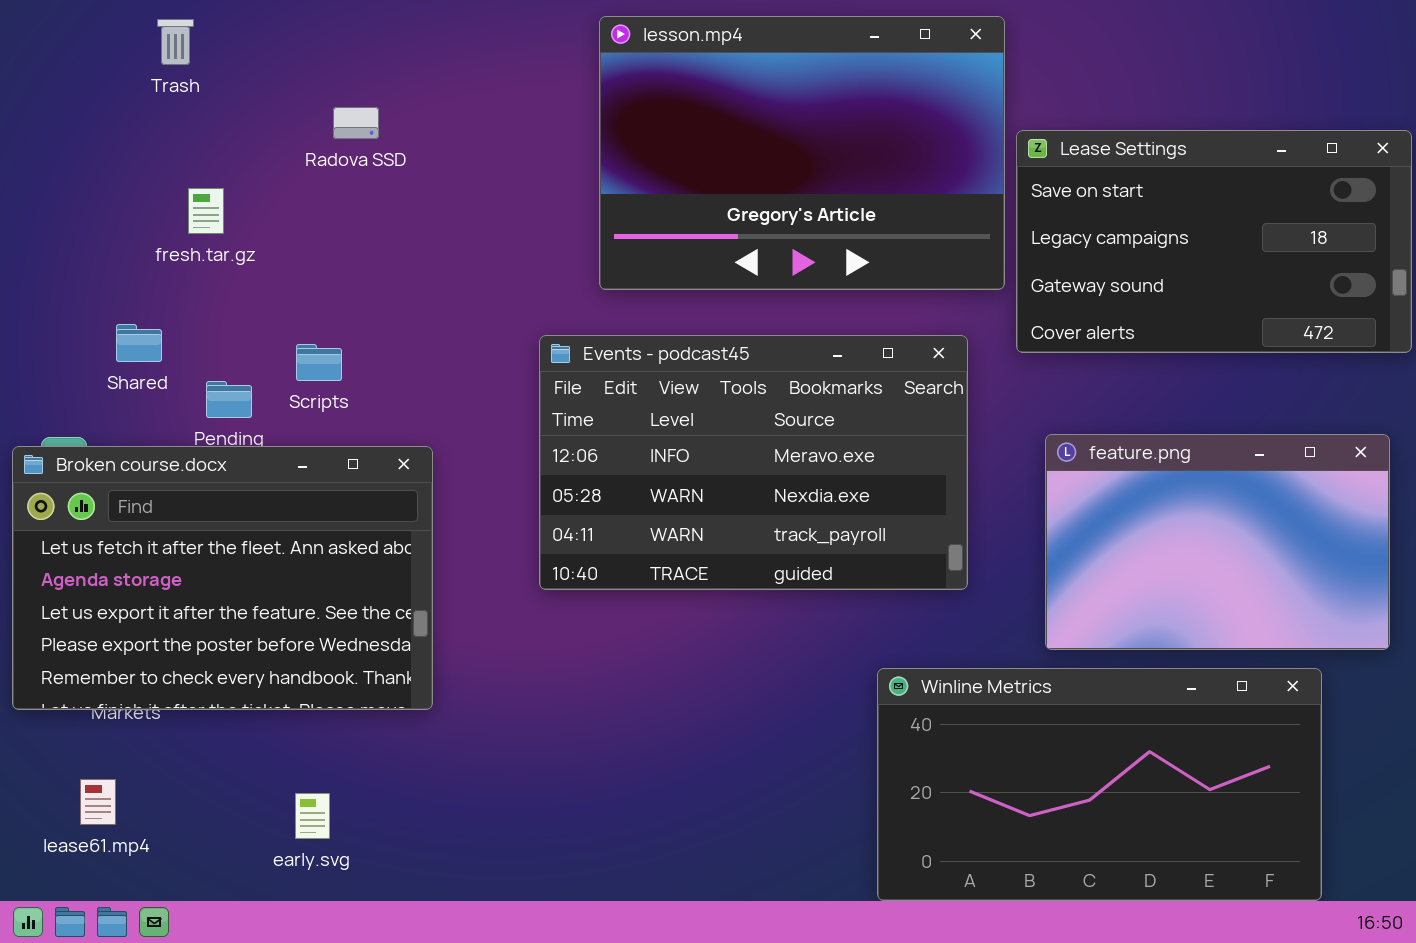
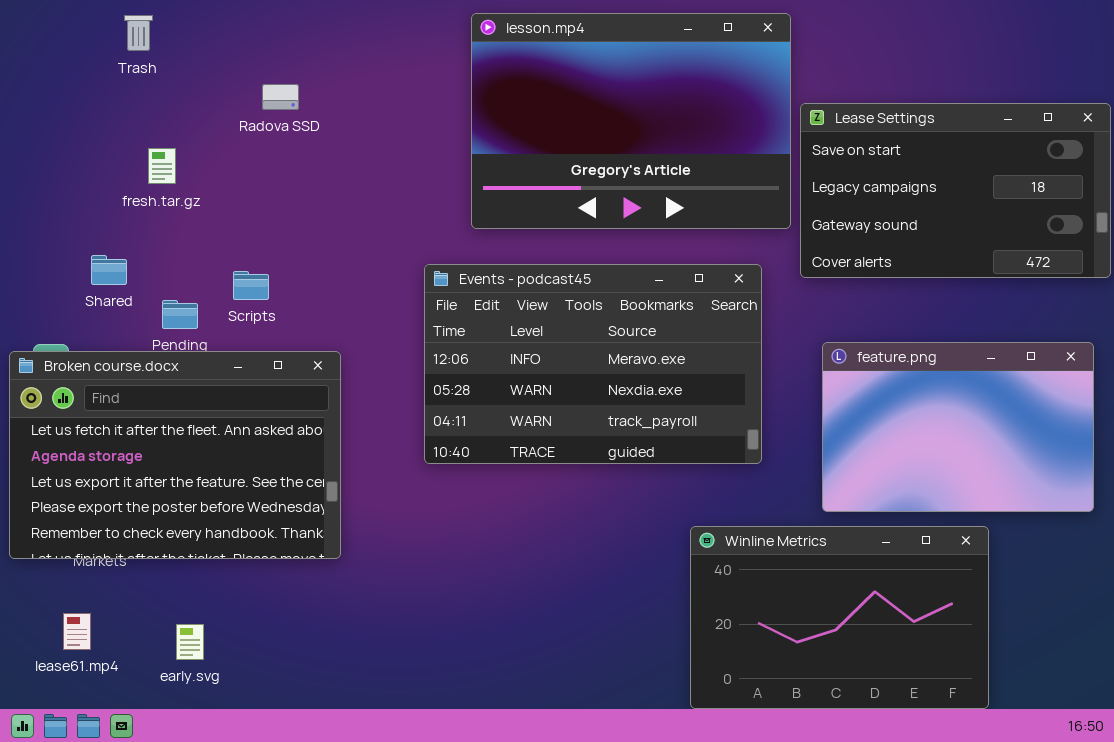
Winline Metrics: [877,668,1322,901] -> [690,526,989,709], resized
early.svg: [295,793,330,839] -> [176,624,204,660], moved

